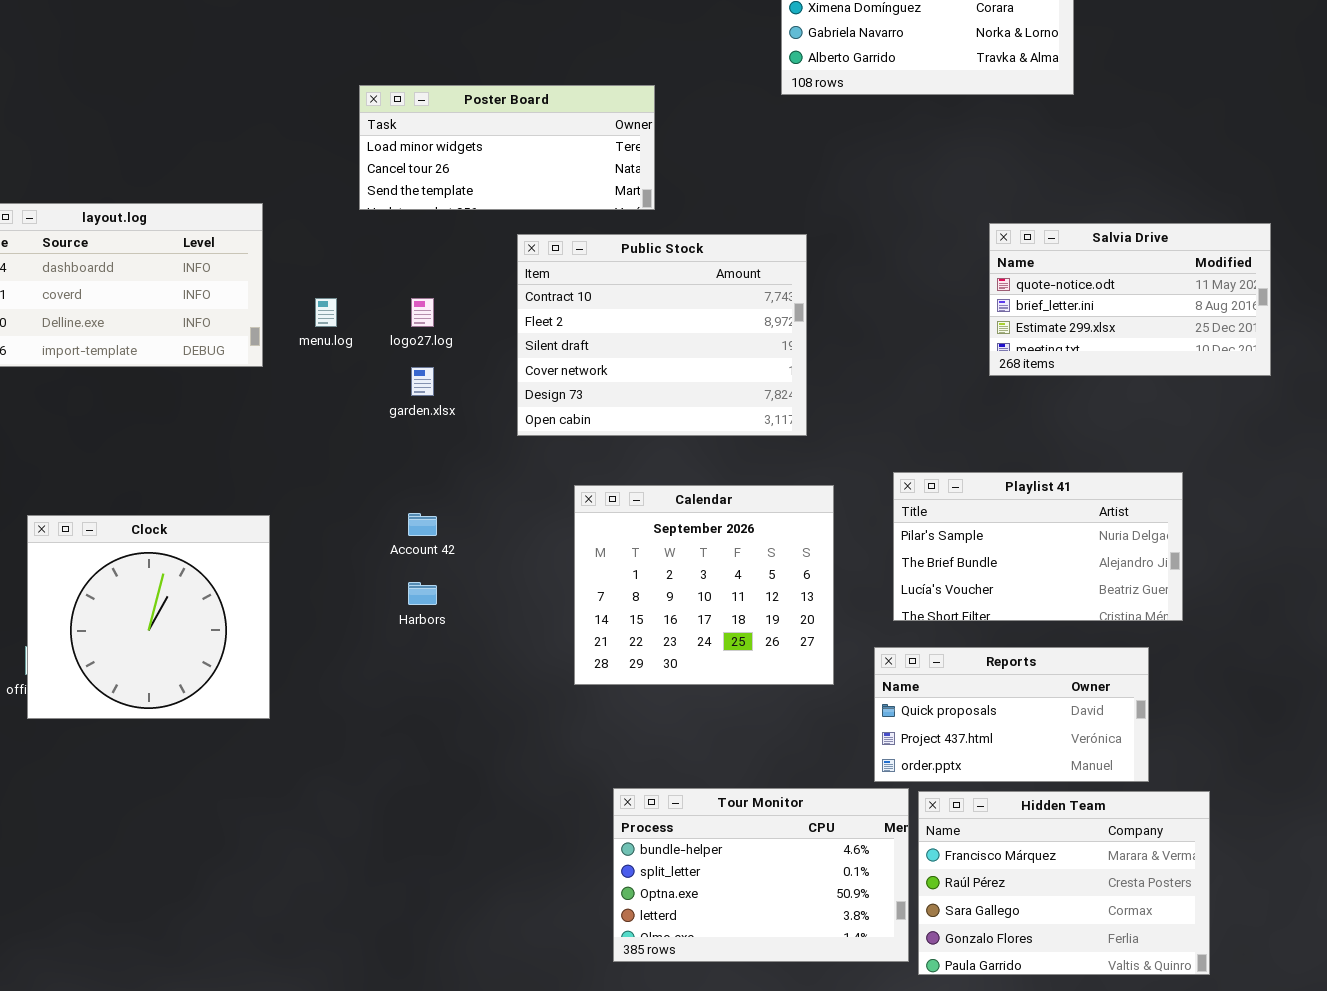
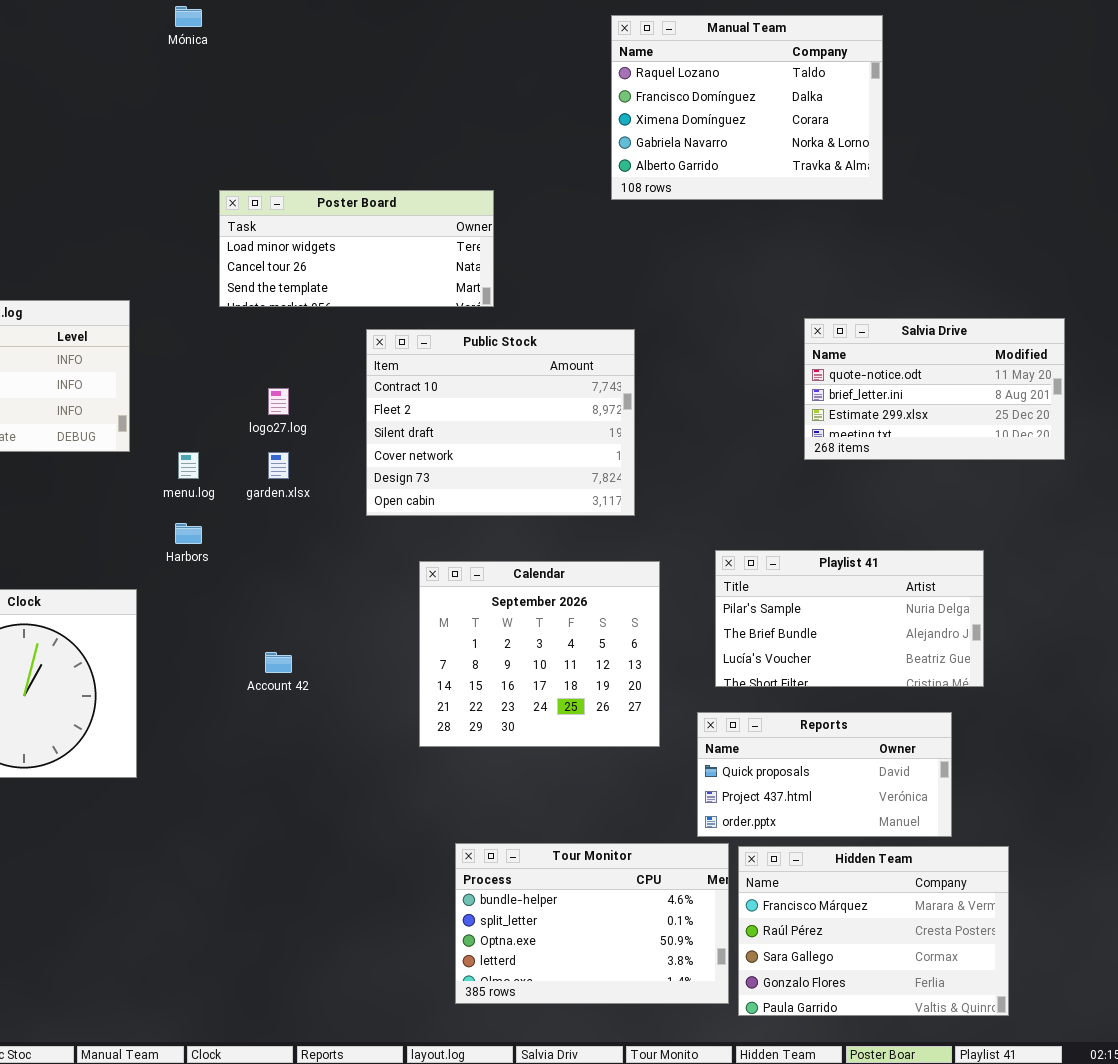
menu.log: [315,298,337,327] -> [178,452,199,479], moved
Account 42: [408,513,437,536] -> [265,652,292,673], moved
Harbors: [408,582,437,605] -> [175,523,202,544], moved

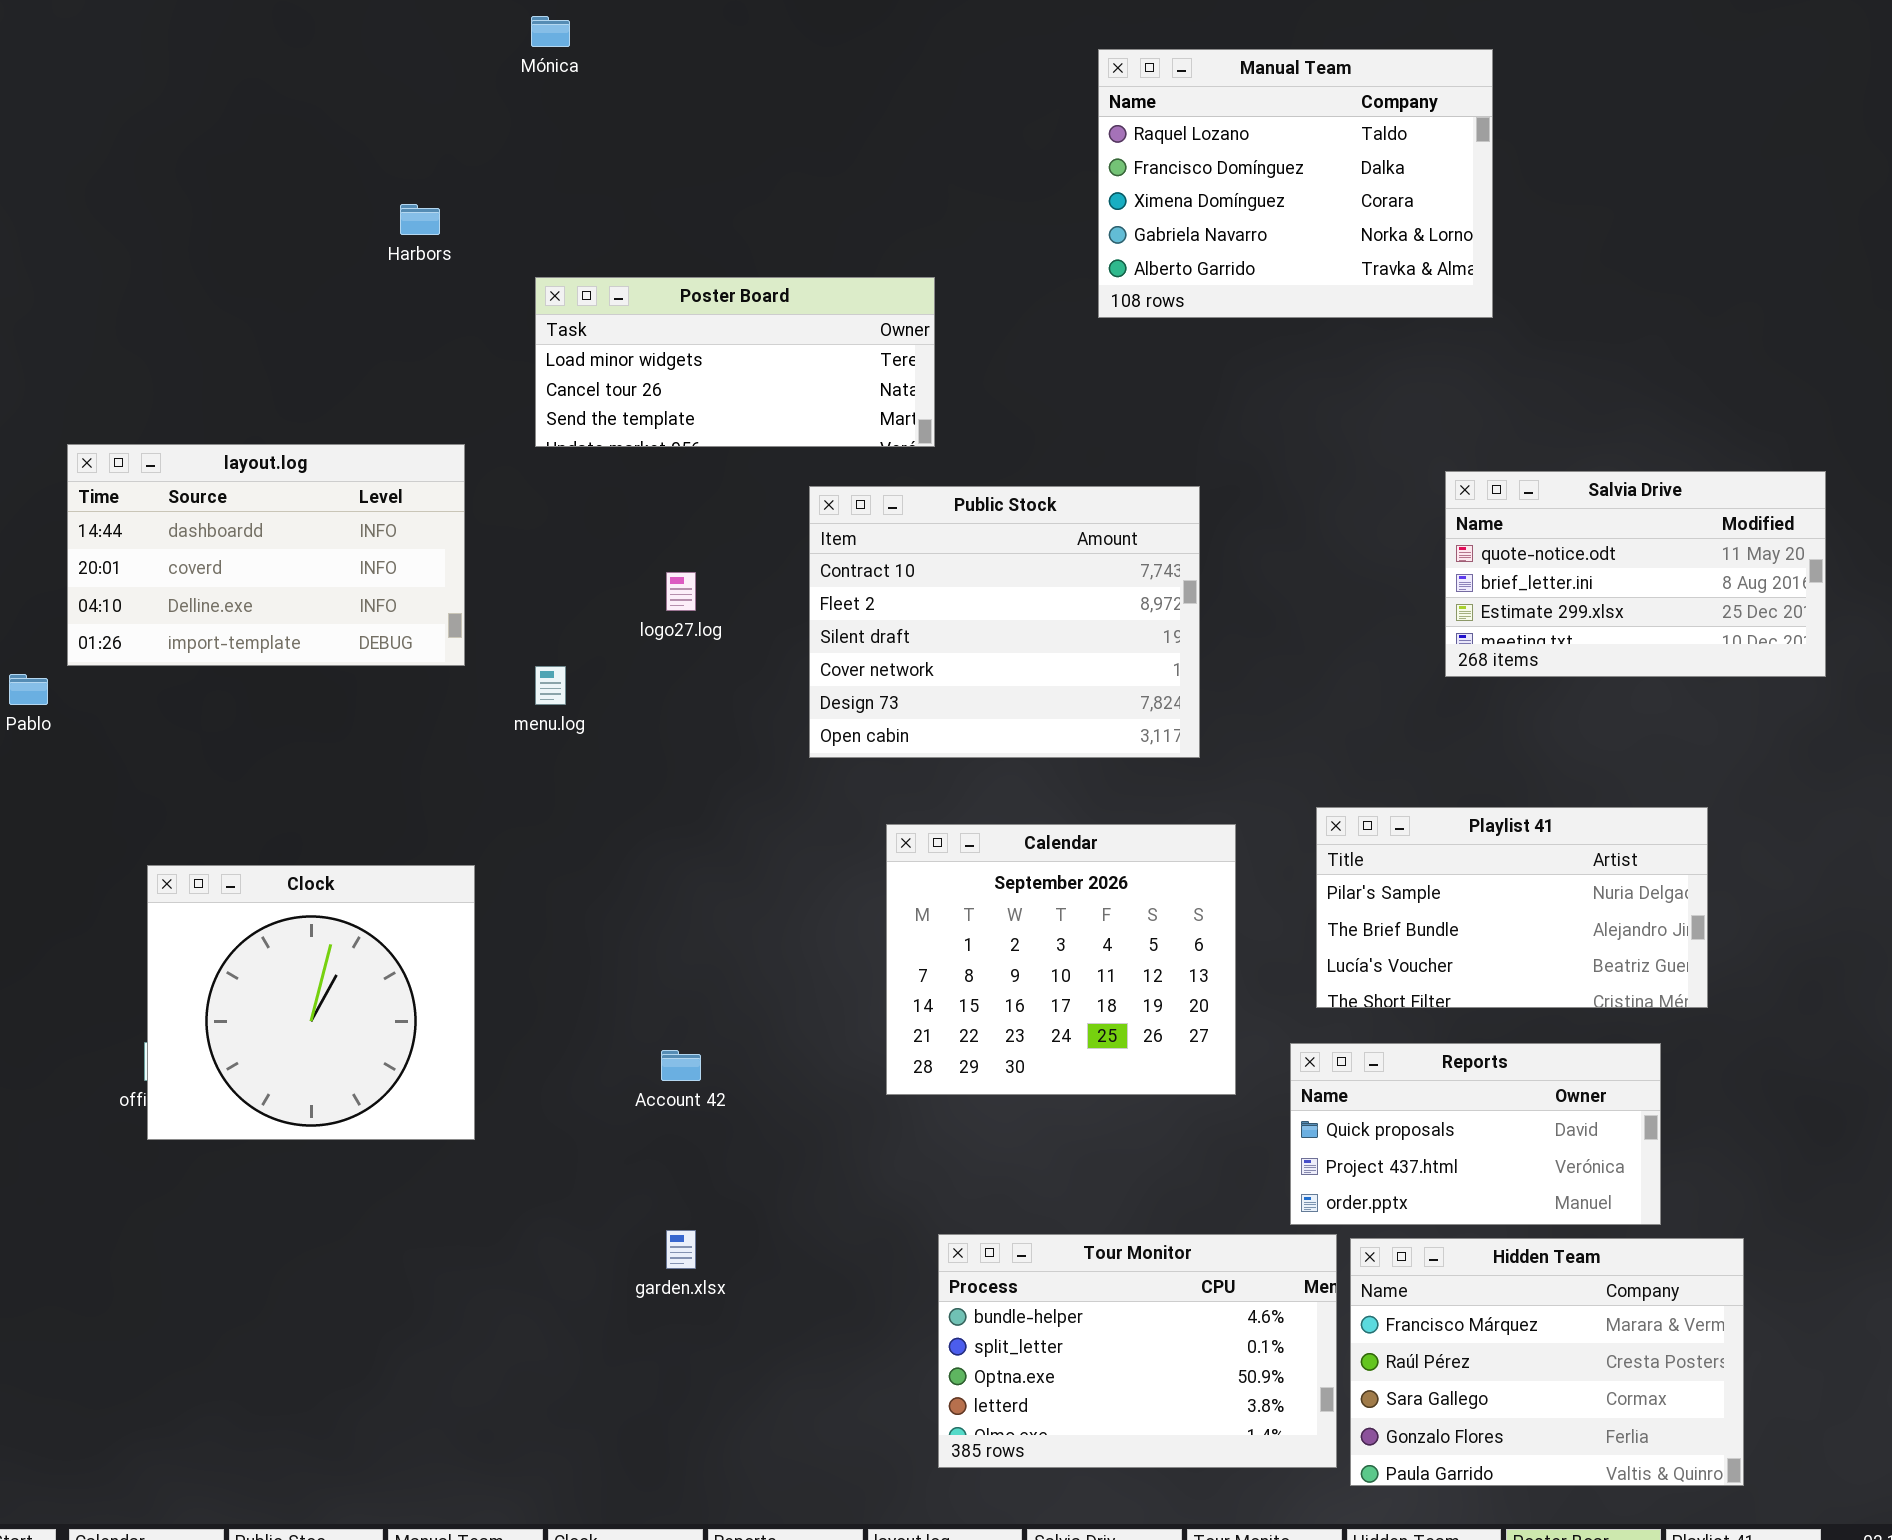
Manual Team: [611,15,883,200] -> [1098,49,1493,318], moved
Poster Board: [219,190,494,307] -> [535,277,935,447], moved
garden.xlsx: [268,452,289,479] -> [666,1230,696,1269], moved
Harbors: [175,523,202,544] -> [400,204,440,235], moved
Account 42: [265,652,292,673] -> [661,1050,701,1081], moved

